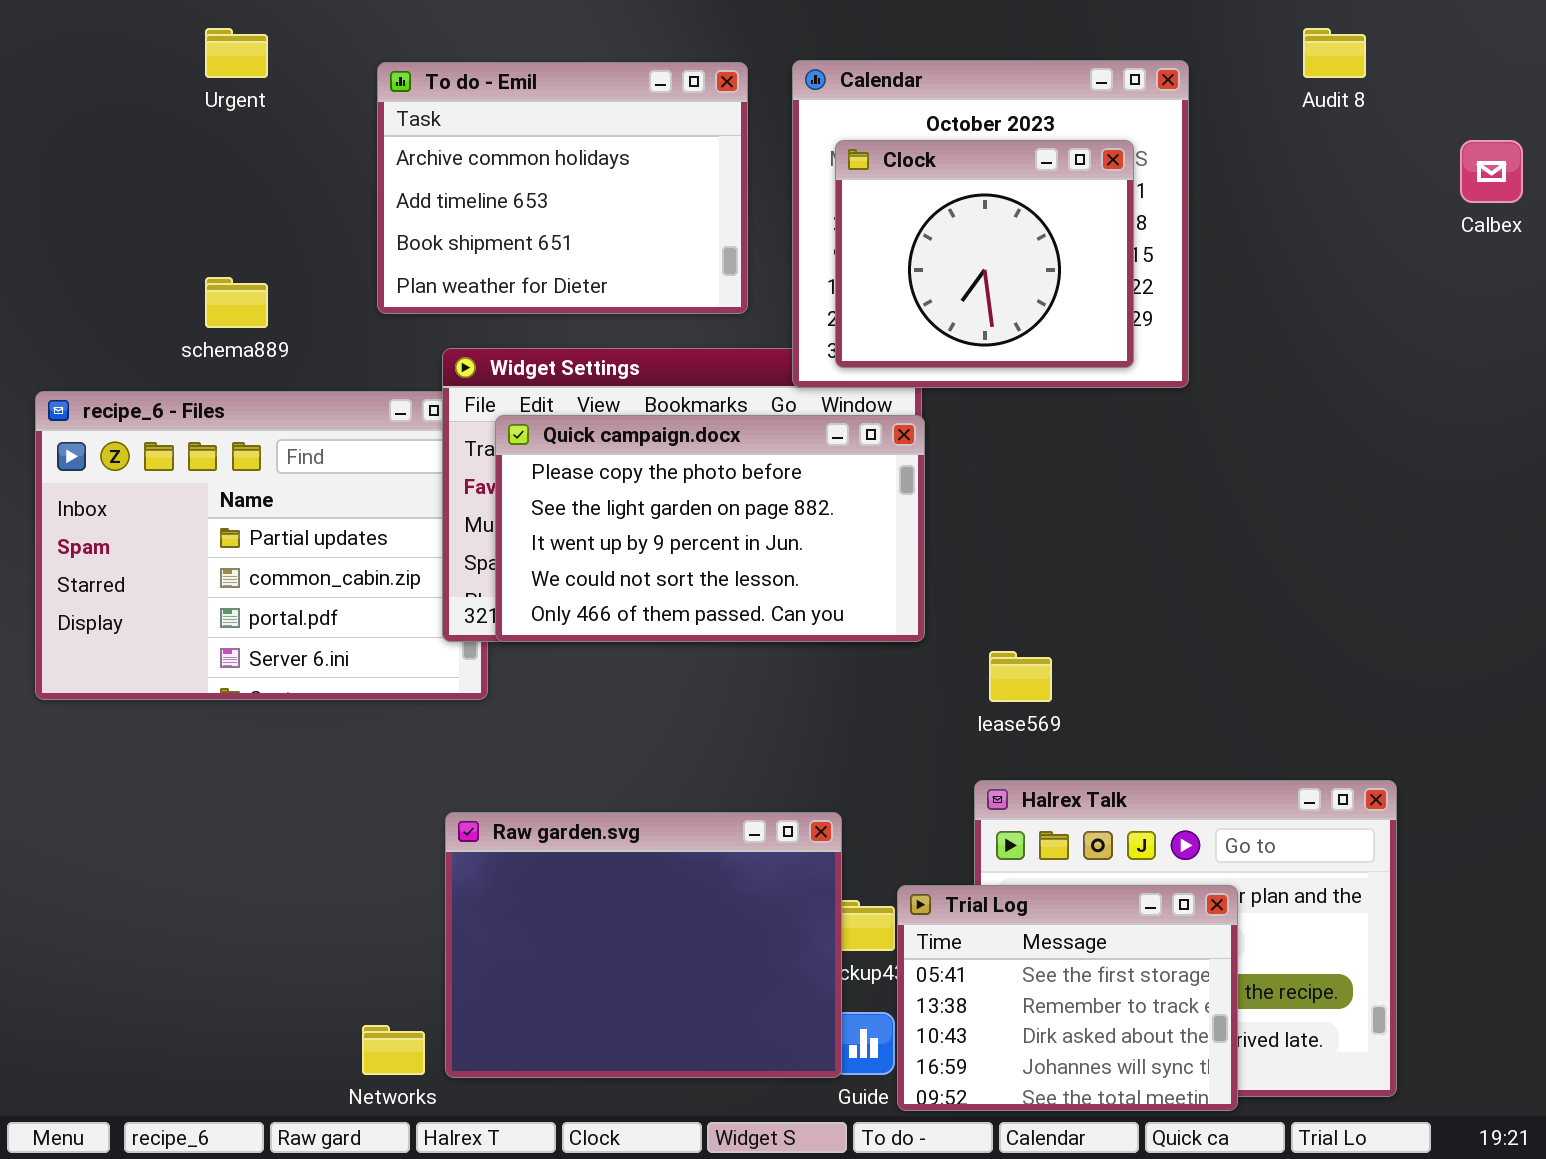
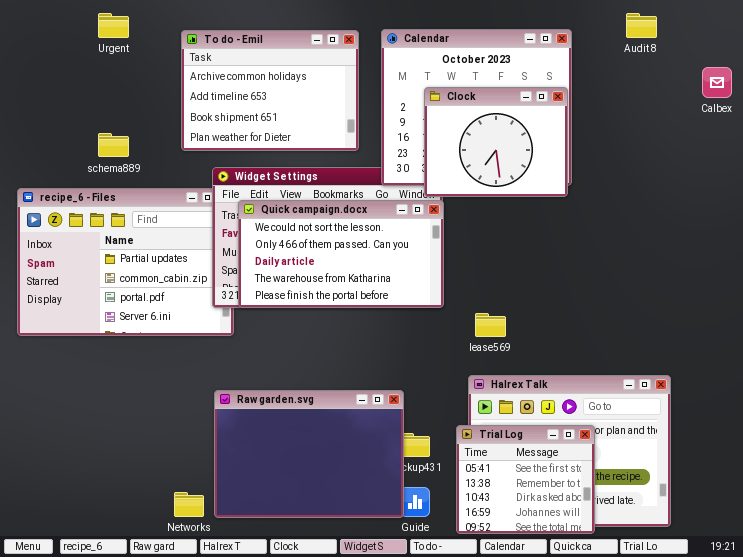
Clock: [835,140,1134,368] -> [424,87,568,197], moved
Quick campaign.docx: [495,415,925,642] -> [238,200,444,308], scrolled down 3 rows
Trial Log: [897,885,1238,1111] -> [456,425,595,534], resized

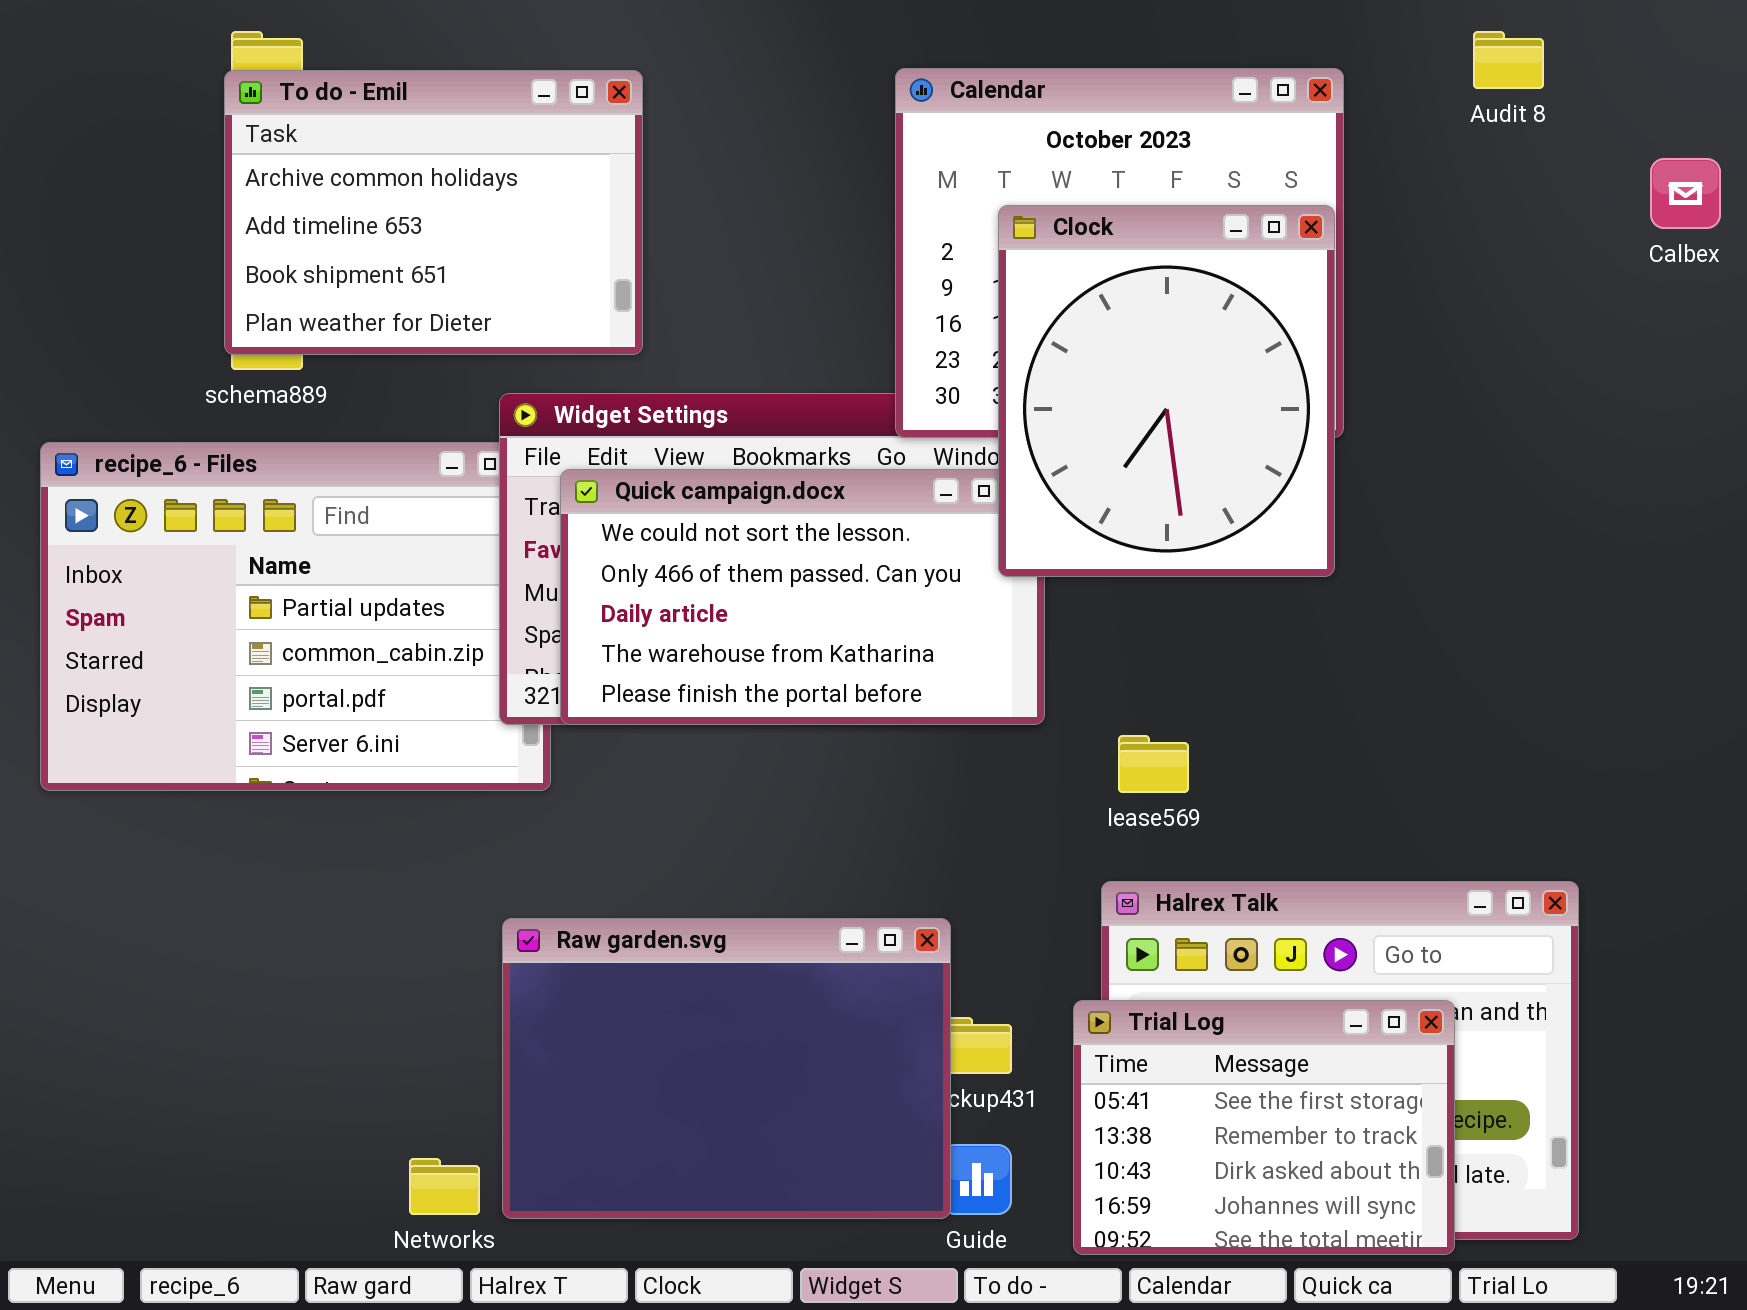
To do - Emil: [181,30,359,151] -> [224,70,643,355], moved
Clock: [424,87,568,197] -> [998,205,1335,577], resized
Trial Log: [456,425,595,534] -> [1073,1000,1455,1255], resized

